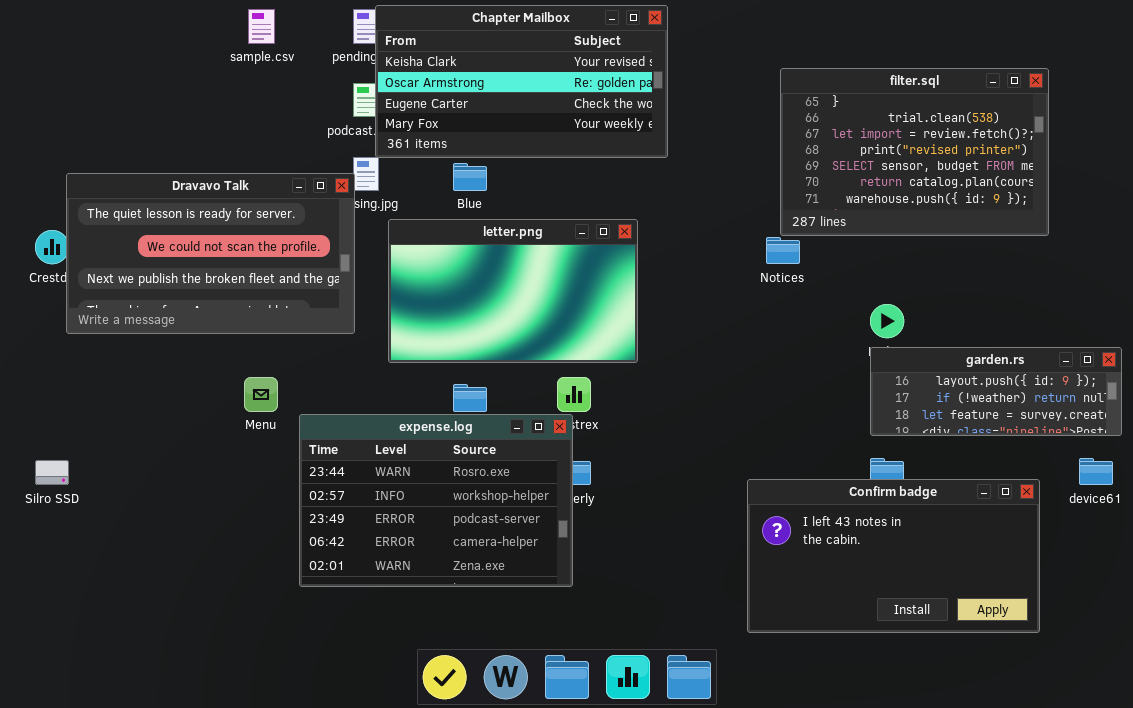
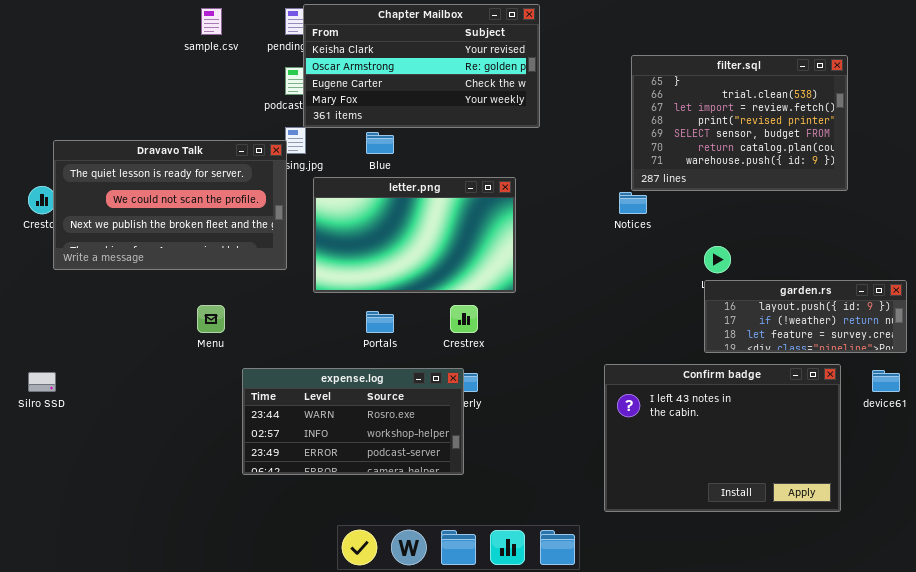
expense.log: [299,414,573,587] -> [242,368,464,475], resized
Confirm badge: [747,479,1040,633] -> [604,364,841,512], resized

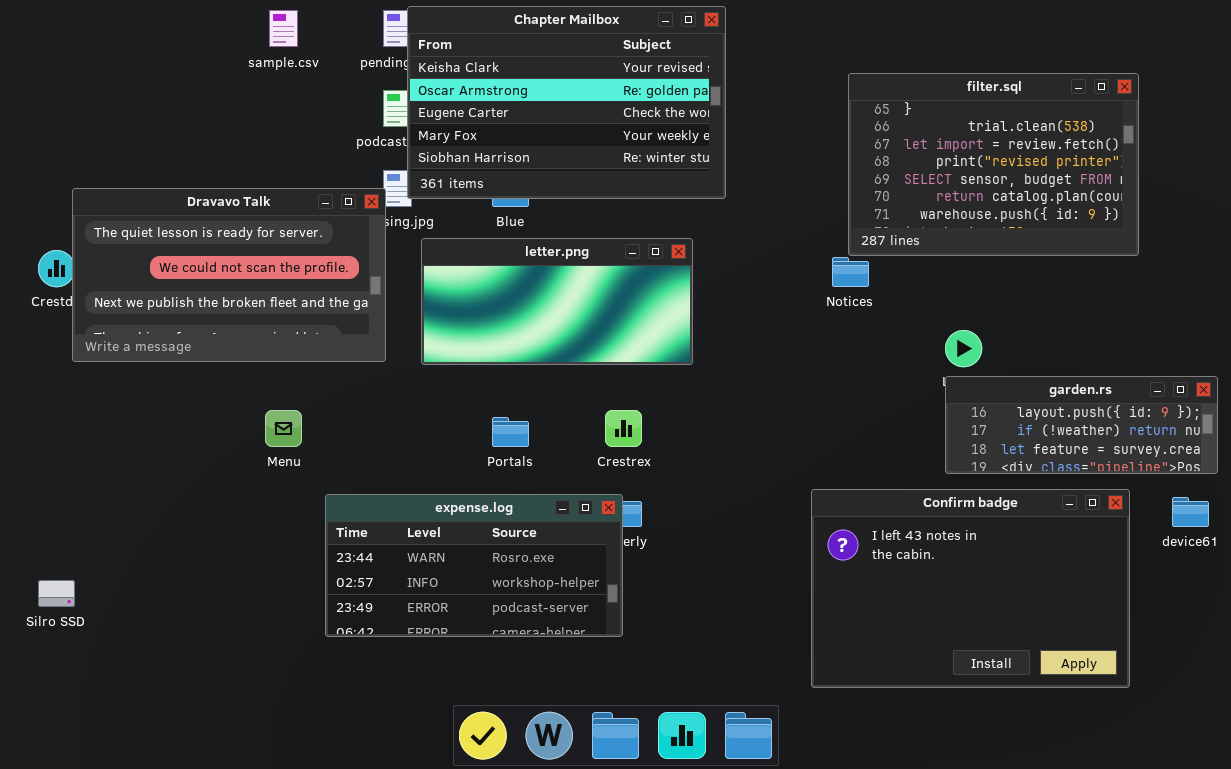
Chapter Mailbox: [303,4,540,128] -> [407,6,726,199], resized
letter.png: [313,177,516,293] -> [421,238,693,365], resized
Silro SSD: [28,372,56,392] -> [38,580,75,607], moved

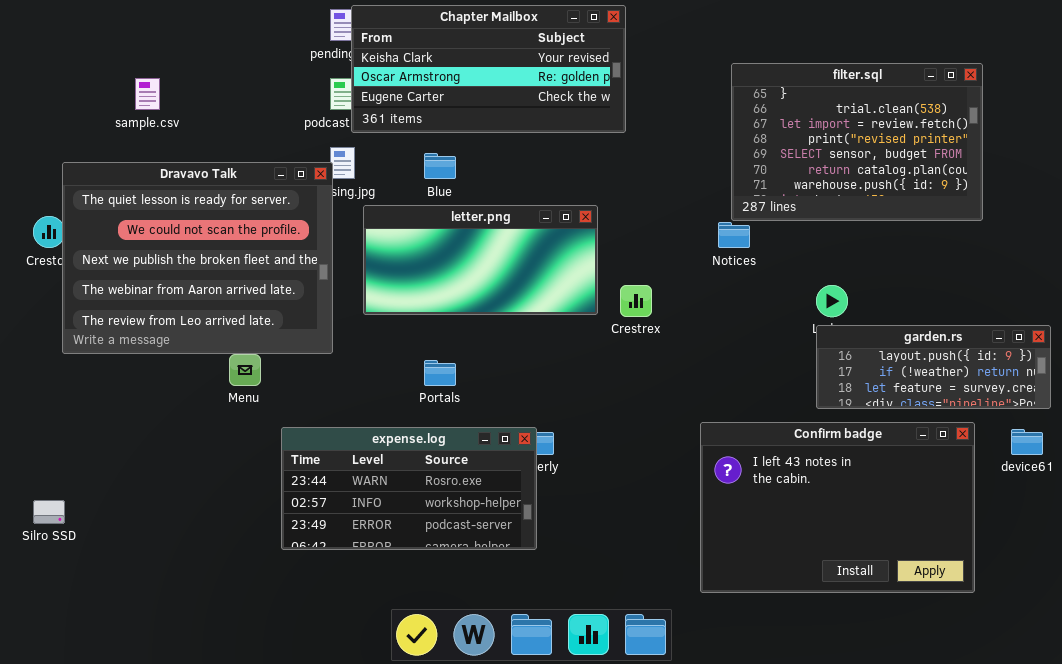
Chapter Mailbox: [407,6,726,199] -> [351,5,626,133], resized
sample.csv: [269,10,298,47] -> [135,78,160,110], moved
Dravavo Talk: [72,188,386,362] -> [62,162,333,354], resized
Crestrex: [605,410,642,447] -> [620,285,652,317], moved

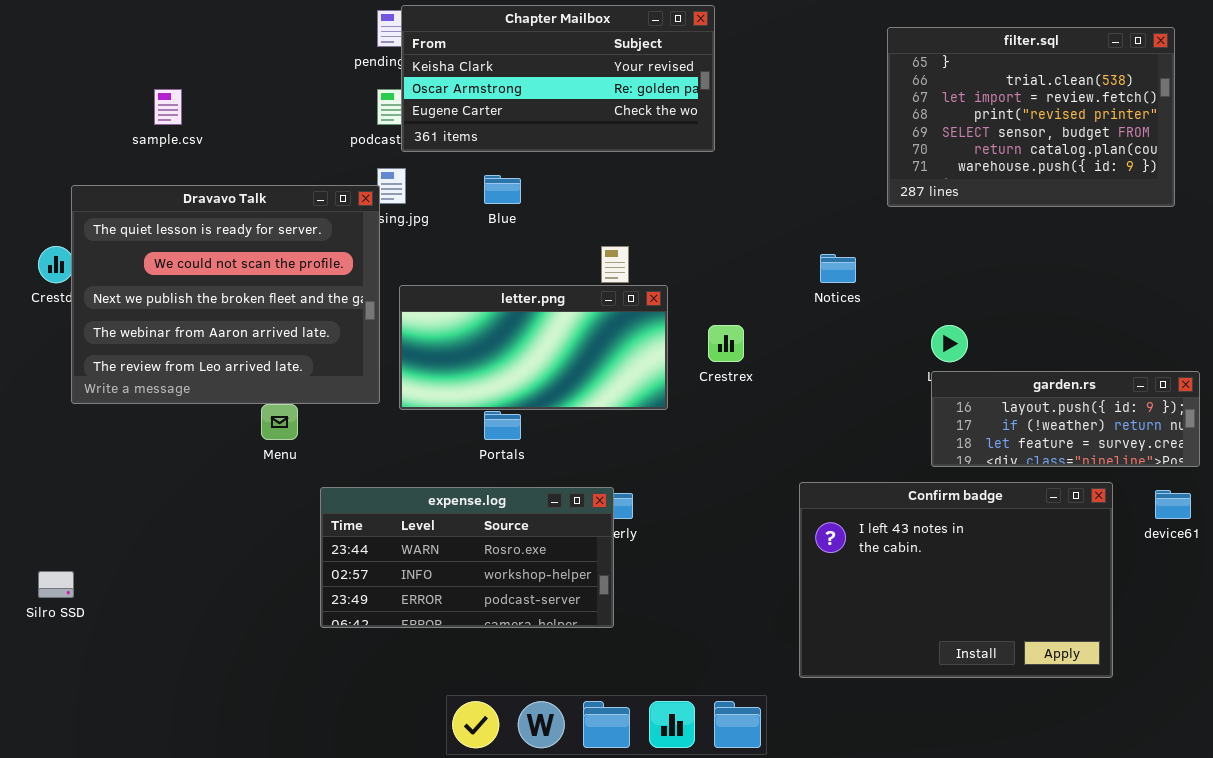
filter.sql: [731,63,983,221] -> [887,27,1175,207], moved
letter.png: [363,205,598,315] -> [399,285,668,410], moved

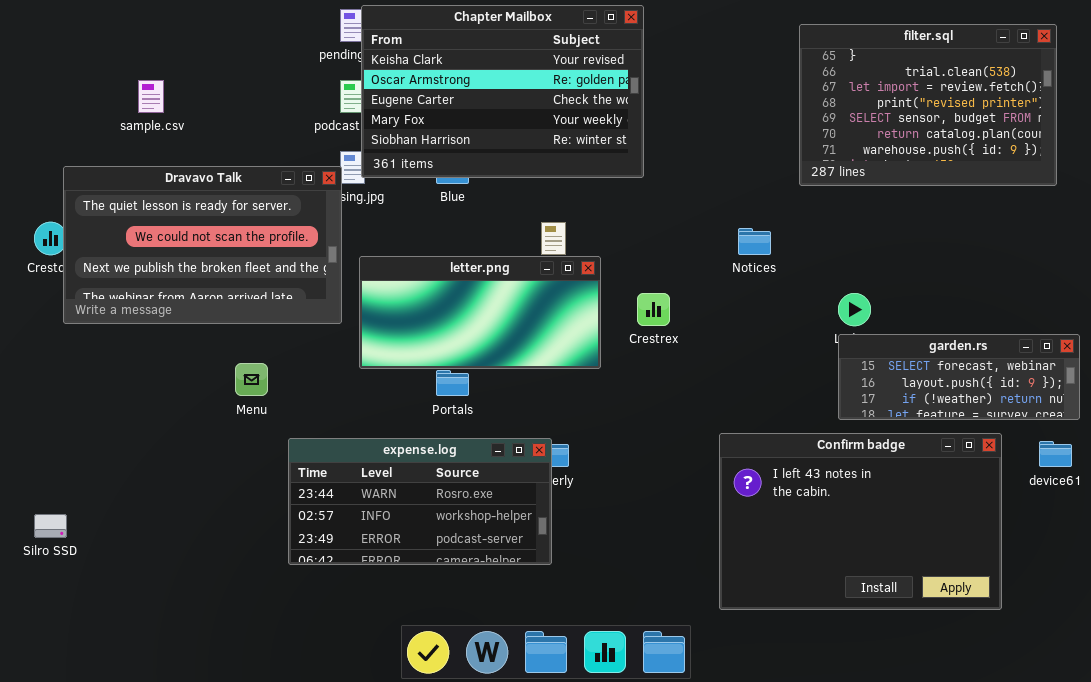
Chapter Mailbox: [401,5,715,152] -> [361,5,644,178], resized
Dravavo Talk: [71,185,380,404] -> [63,166,342,324], resized
garden.rs: [931,371,1200,467] -> [838,334,1080,420], scrolled up 1 row

